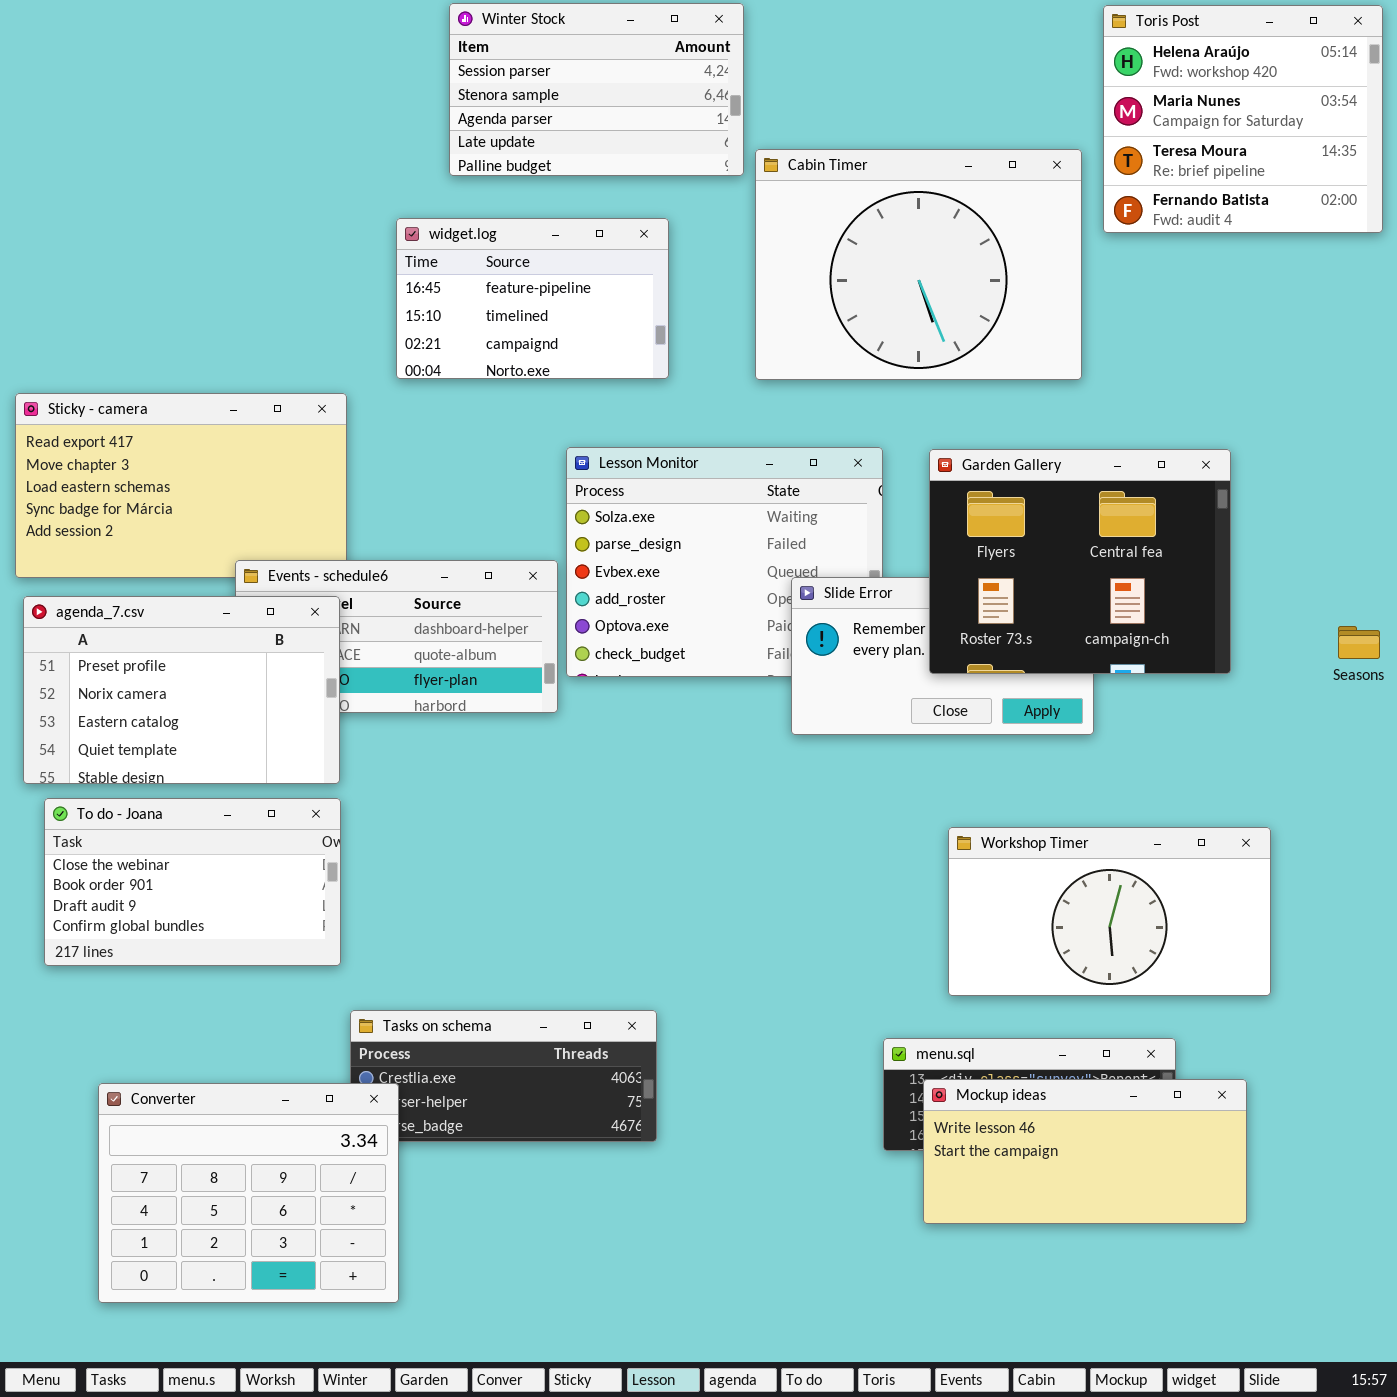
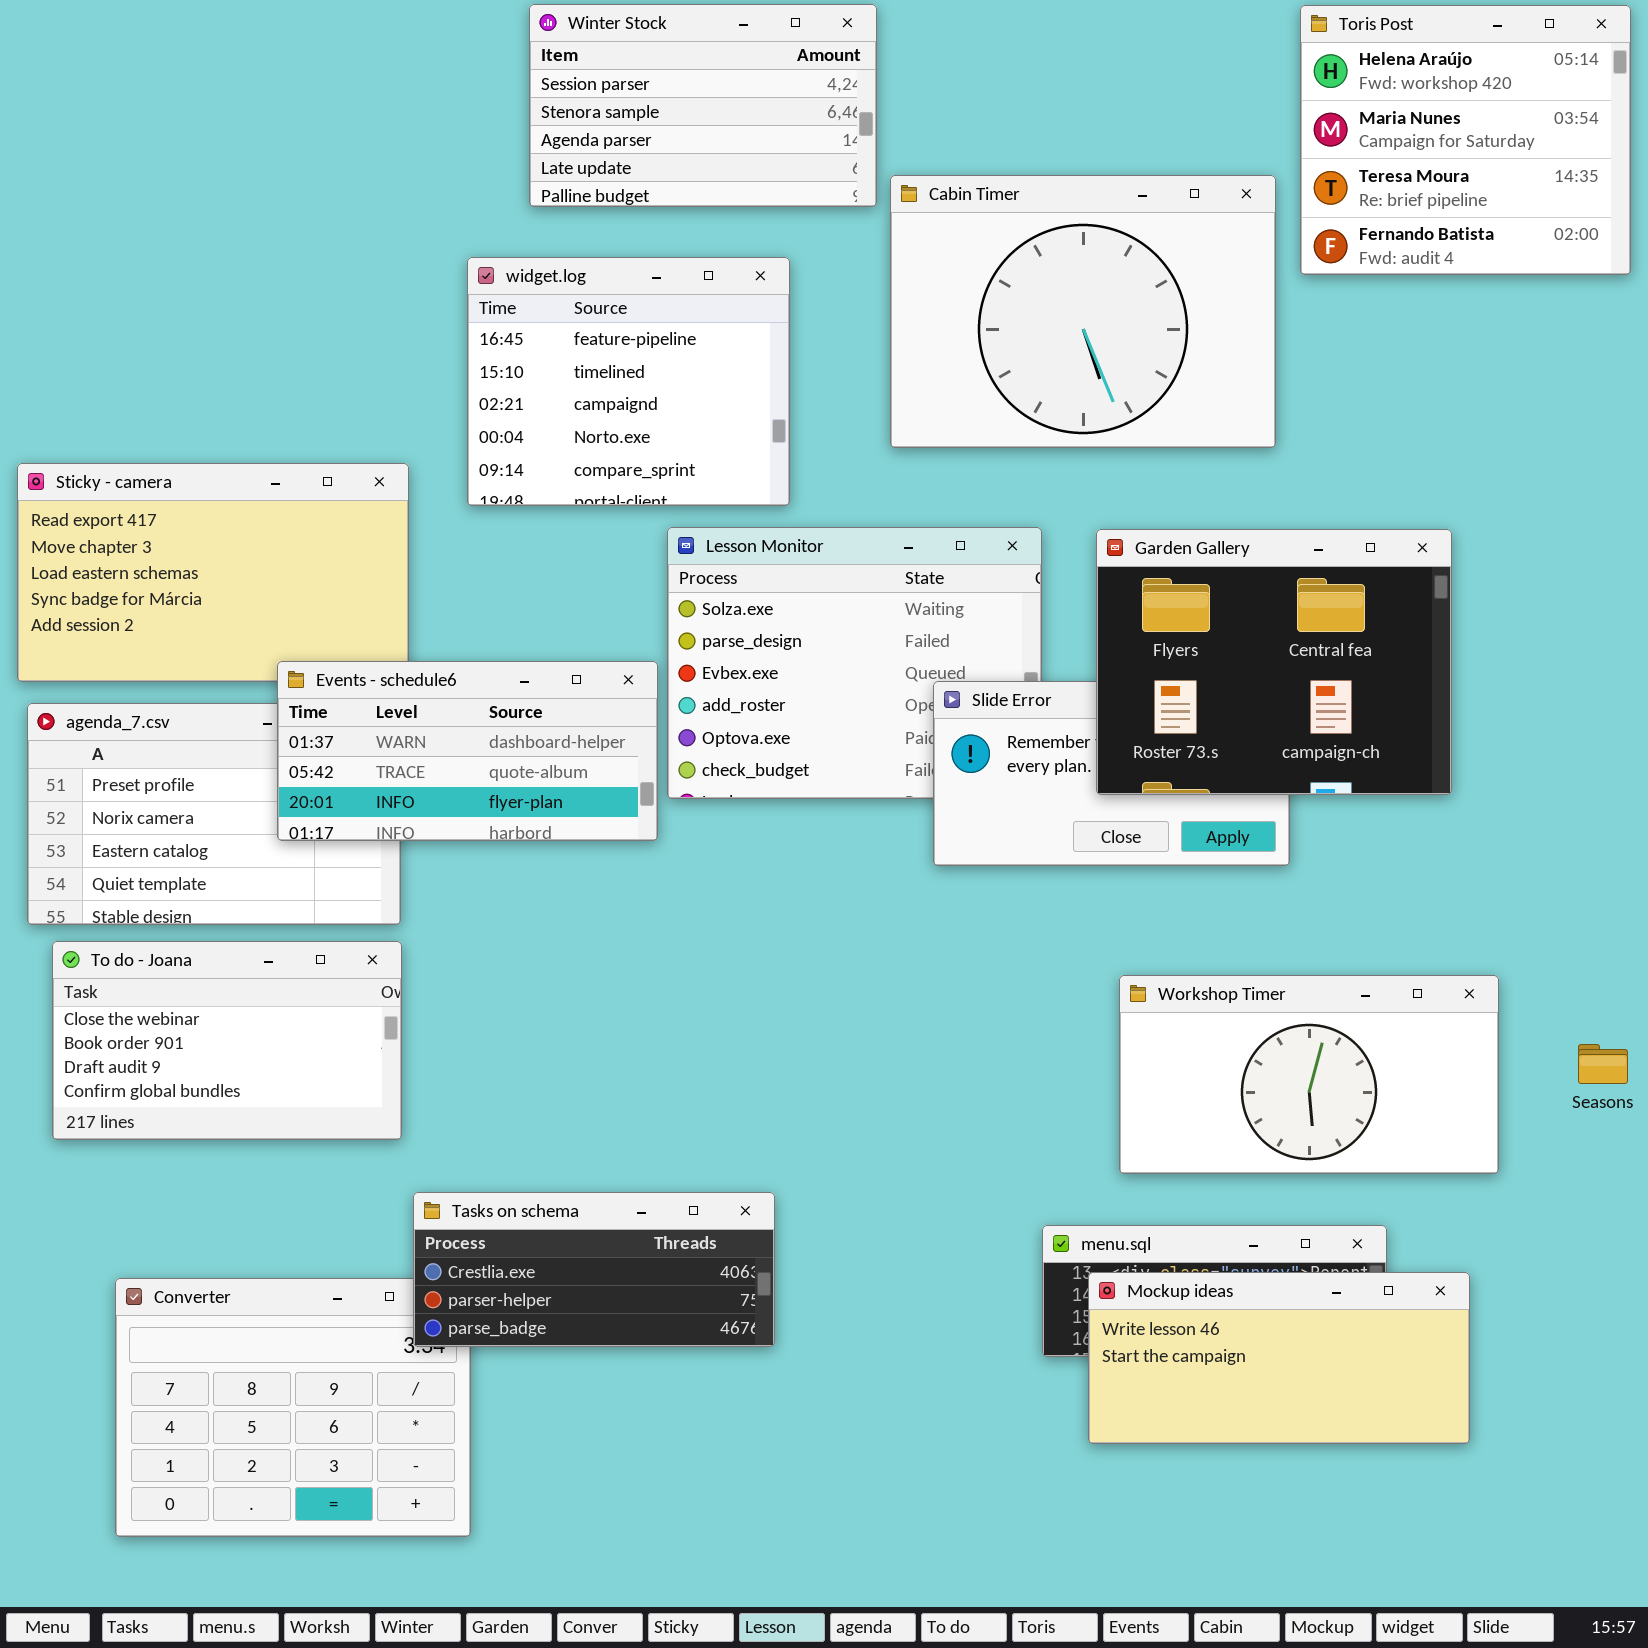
widget.log: [396,218,669,379] -> [467,257,790,506], resized
Events - schedule6: [235,560,558,713] -> [277,661,658,841], raised
Seasons: [1338,626,1380,659] -> [1578,1044,1628,1084], moved
Tasks on schema: [350,1010,657,1142] -> [413,1192,775,1347], raised

